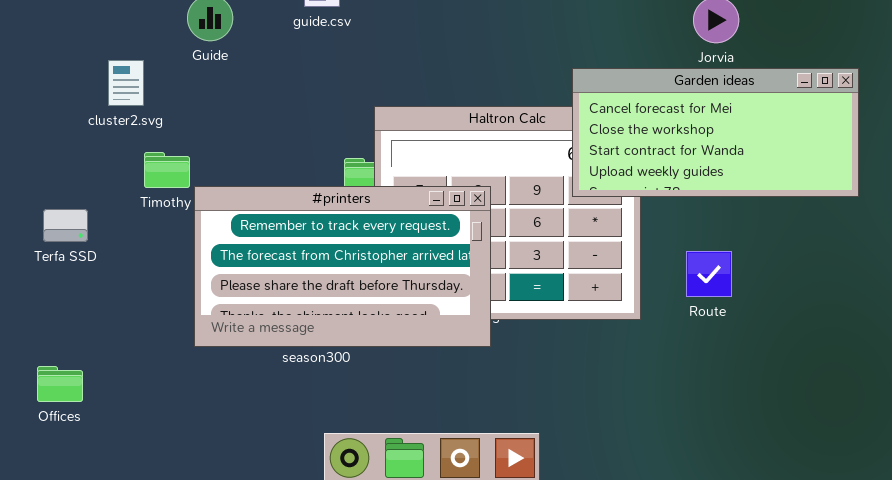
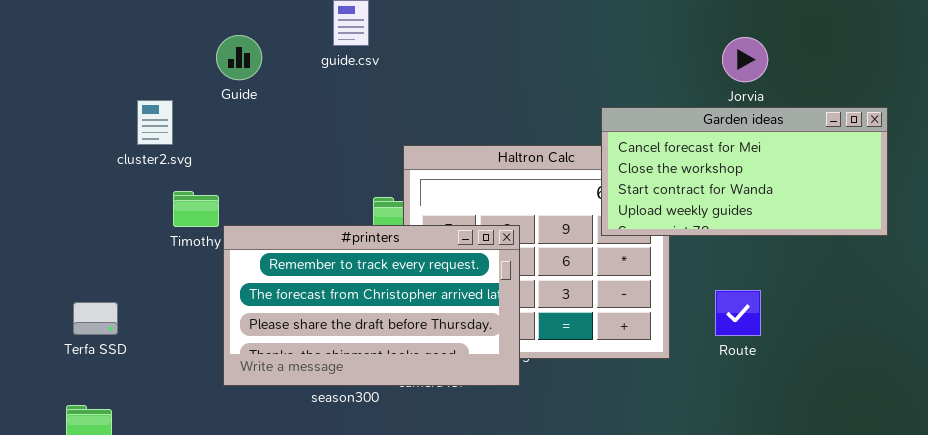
Terfa SSD: [43,209,88,242] -> [73,302,118,335], moved

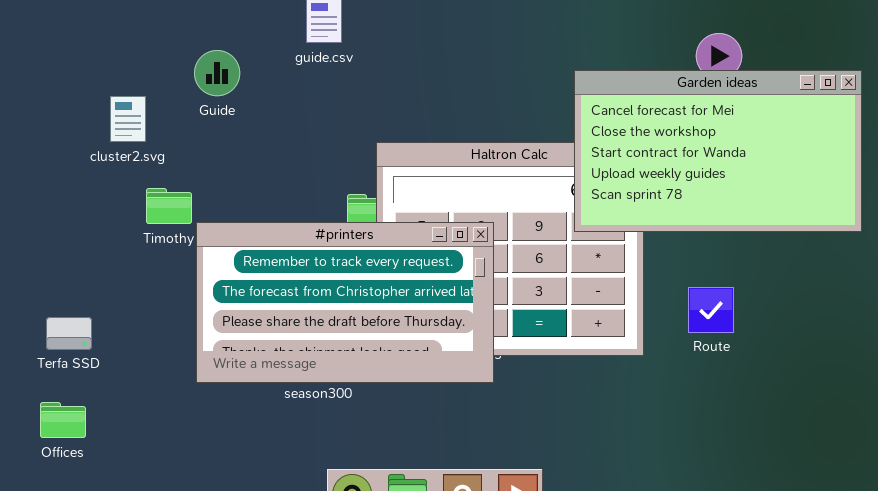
Guide: [216,35,262,80] -> [194,50,240,96], moved
Garden ideas: [601,107,888,236] -> [574,70,862,232], resized
Terfa SSD: [73,302,118,335] -> [46,317,92,350], moved

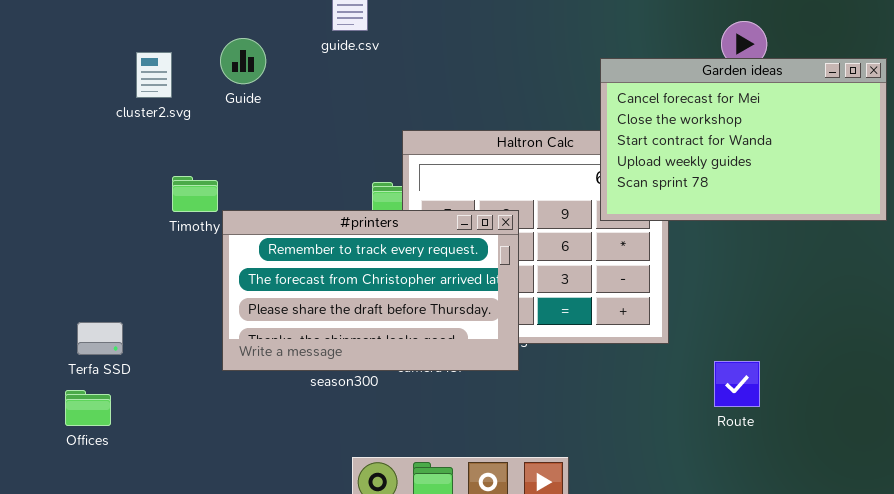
cluster2.svg: [110,96,146,142] -> [136,52,172,98], moved
Route: [688,287,734,333] -> [714,361,760,407], moved
Terfa SSD: [46,317,92,350] -> [77,322,123,355], moved

